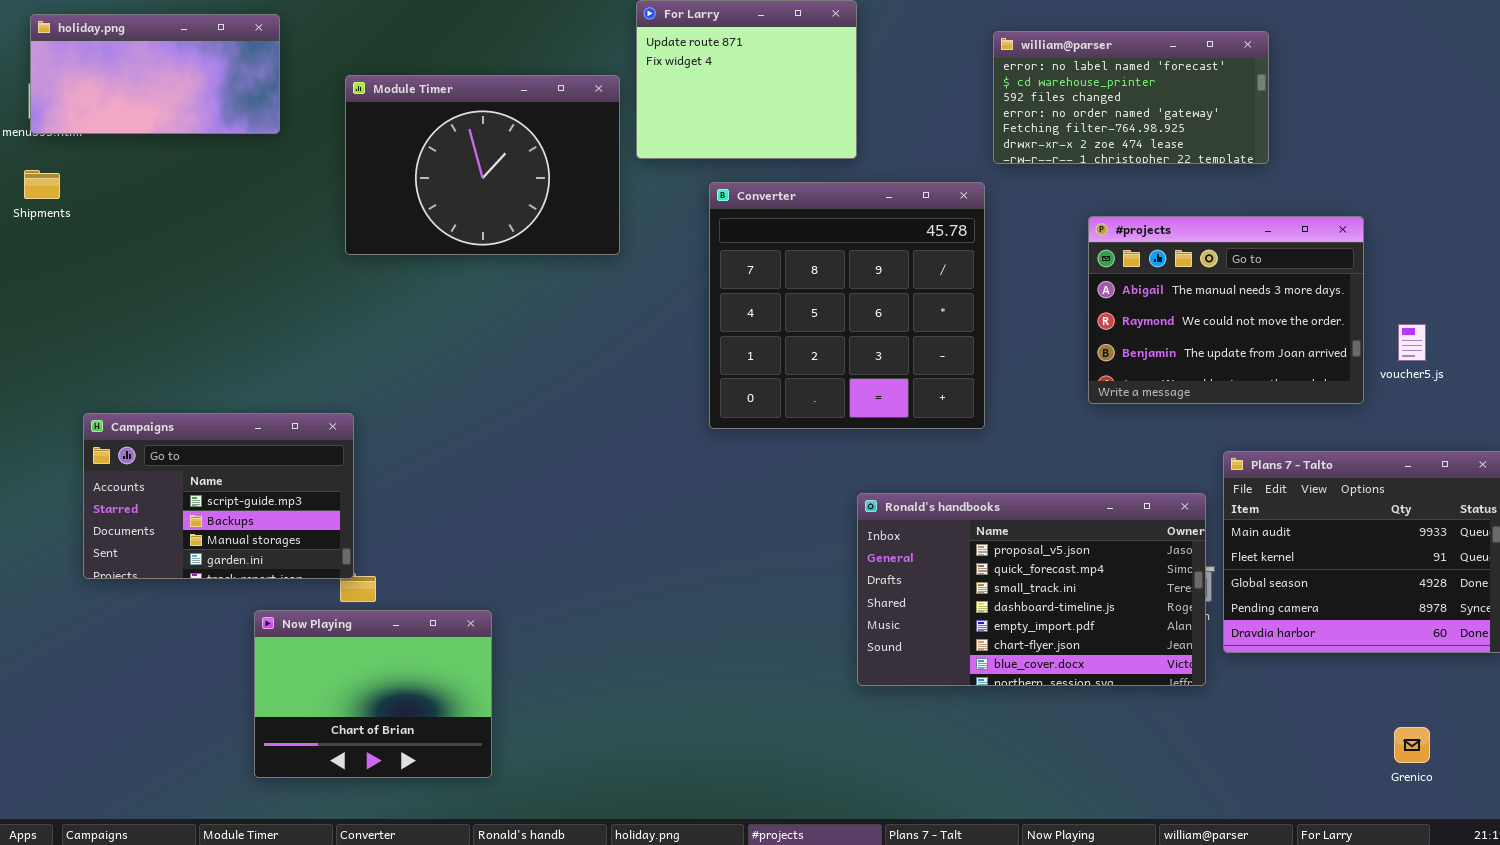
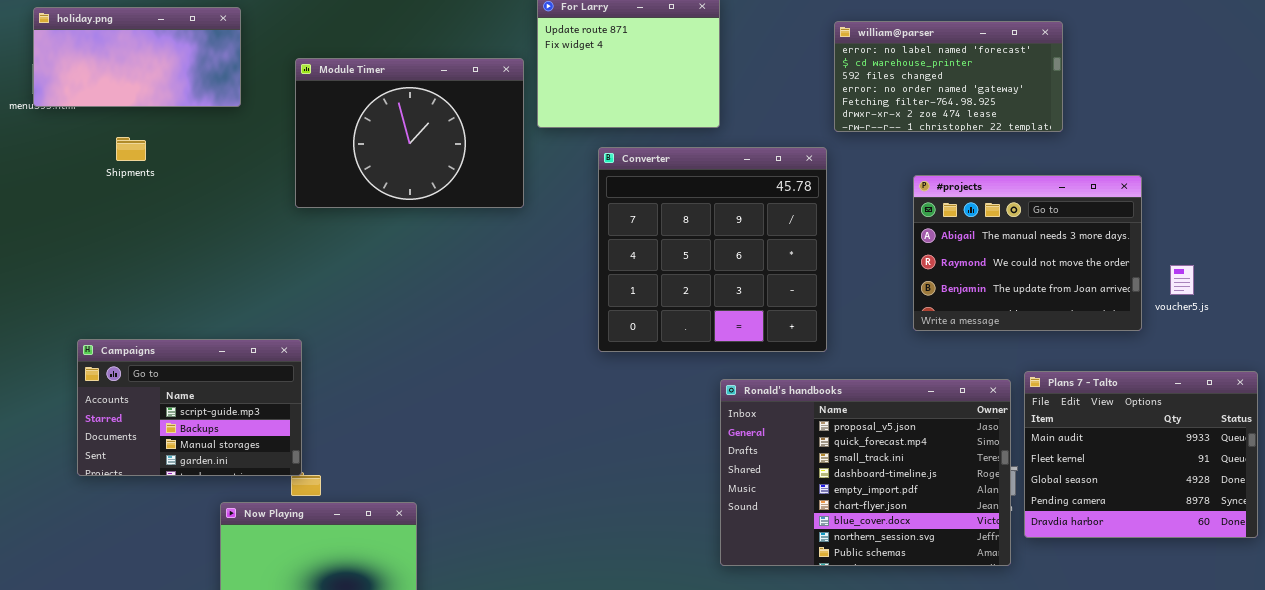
Shipments: [24,170,60,199] -> [116,137,146,161], moved
Ronald's handbooks: [857,493,1206,686] -> [720,379,1011,566], resized

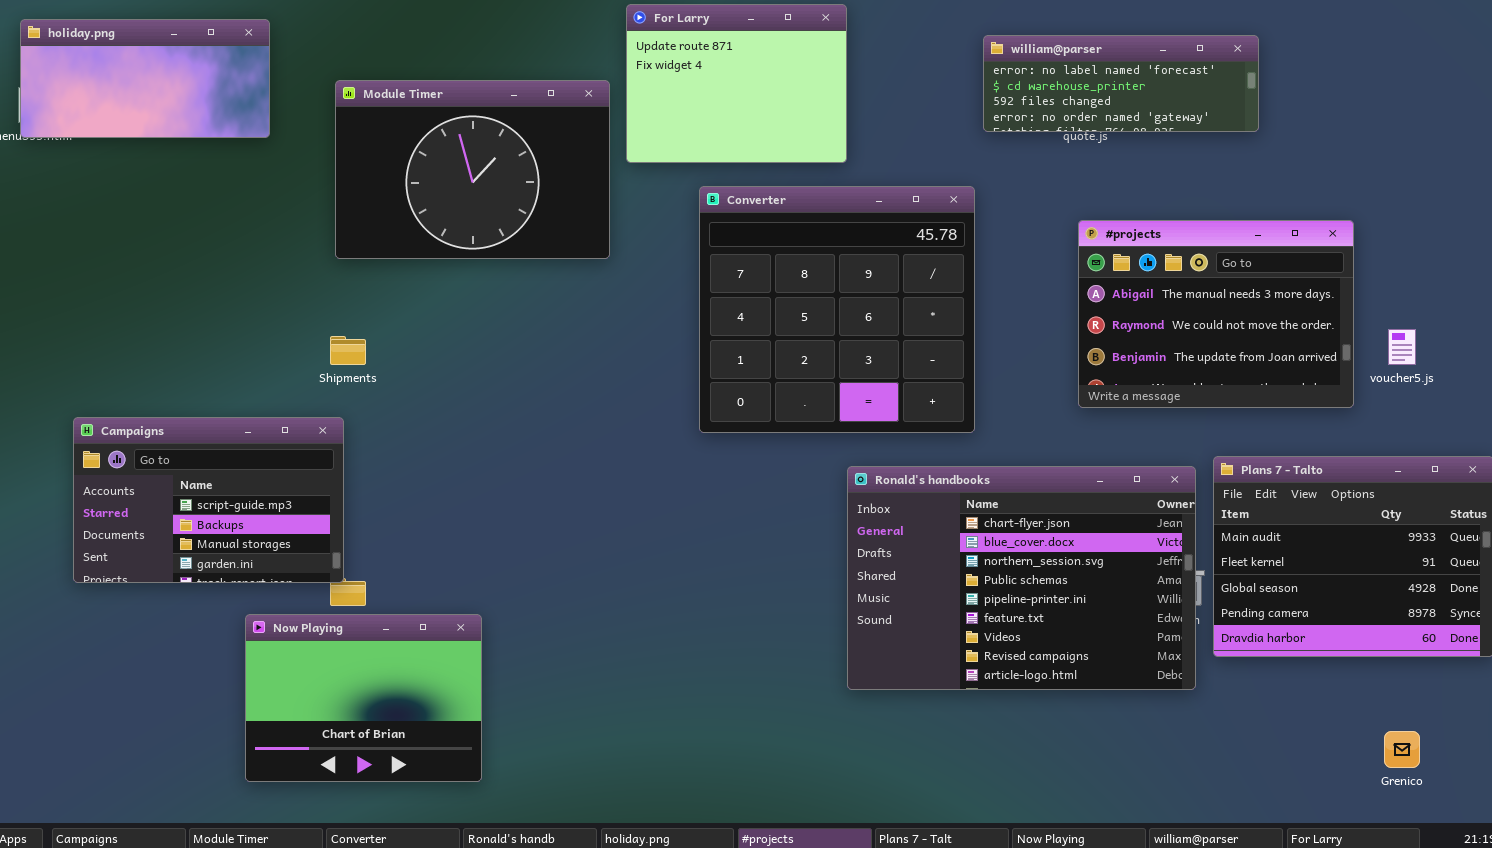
william@parser: [834,21,1063,132] -> [983,35,1259,132], resized
Shipments: [116,137,146,161] -> [330,336,366,365], moved
Ronald's handbooks: [720,379,1011,566] -> [847,466,1196,690], scrolled down 5 rows

